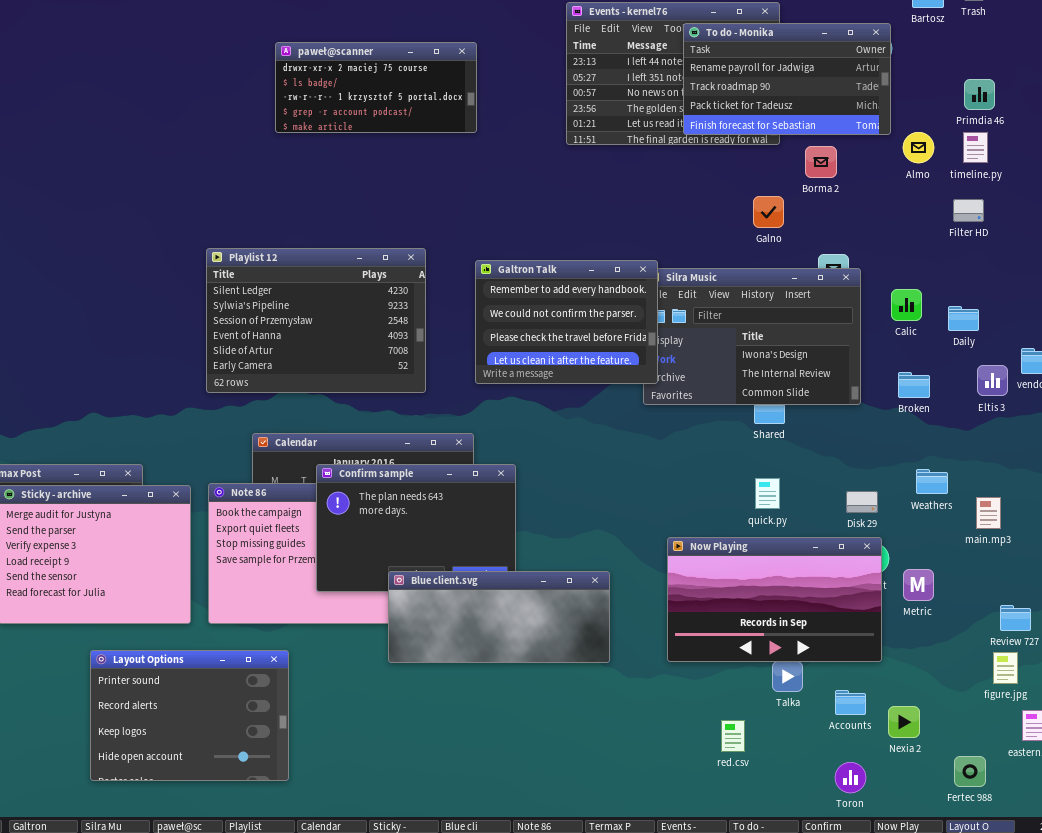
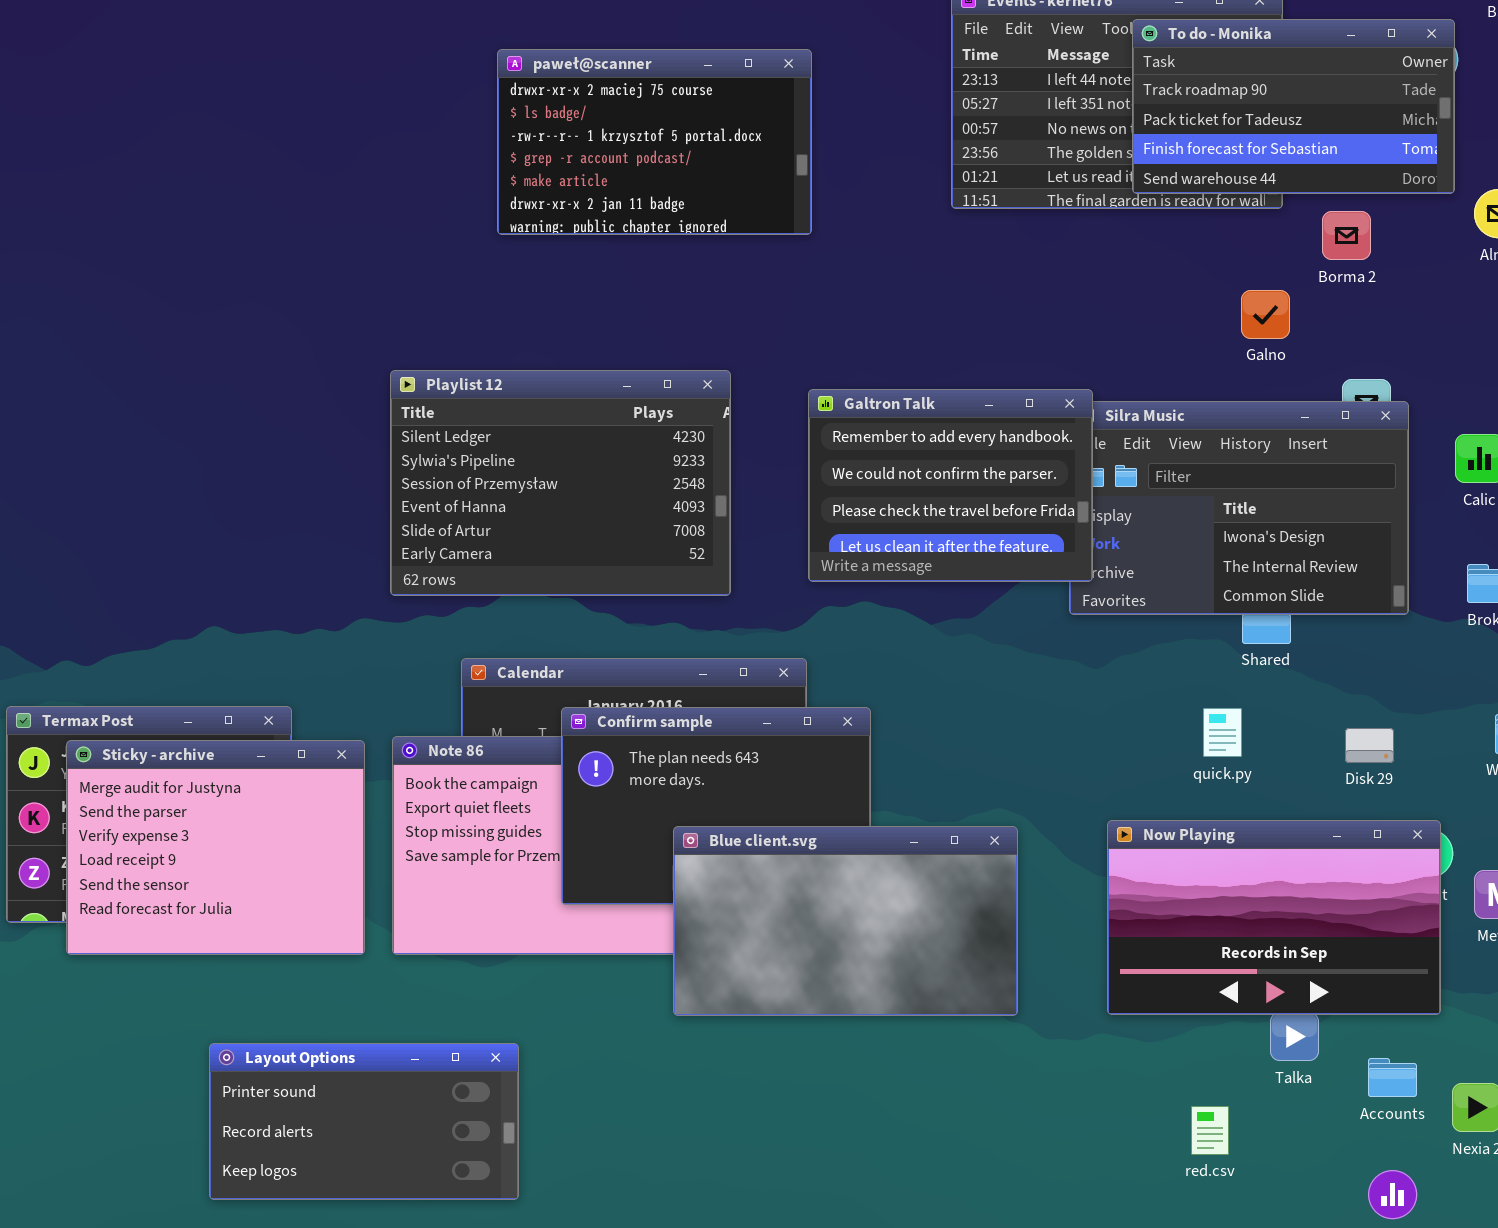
To do - Monika: [683,23,891,135] -> [1132,19,1455,194], scrolled down 1 row
paweł@scanner: [275,42,477,133] -> [497,49,812,235], resized
quick.py: [755,478,780,509] -> [1203,708,1242,757], moved
Disk 29: [846,491,878,513] -> [1345,728,1394,763], moved
Blue client.svg: [388,571,610,663] -> [673,826,1018,1016], resized
Layout Options: [90,650,289,781] -> [209,1043,519,1200], resized

